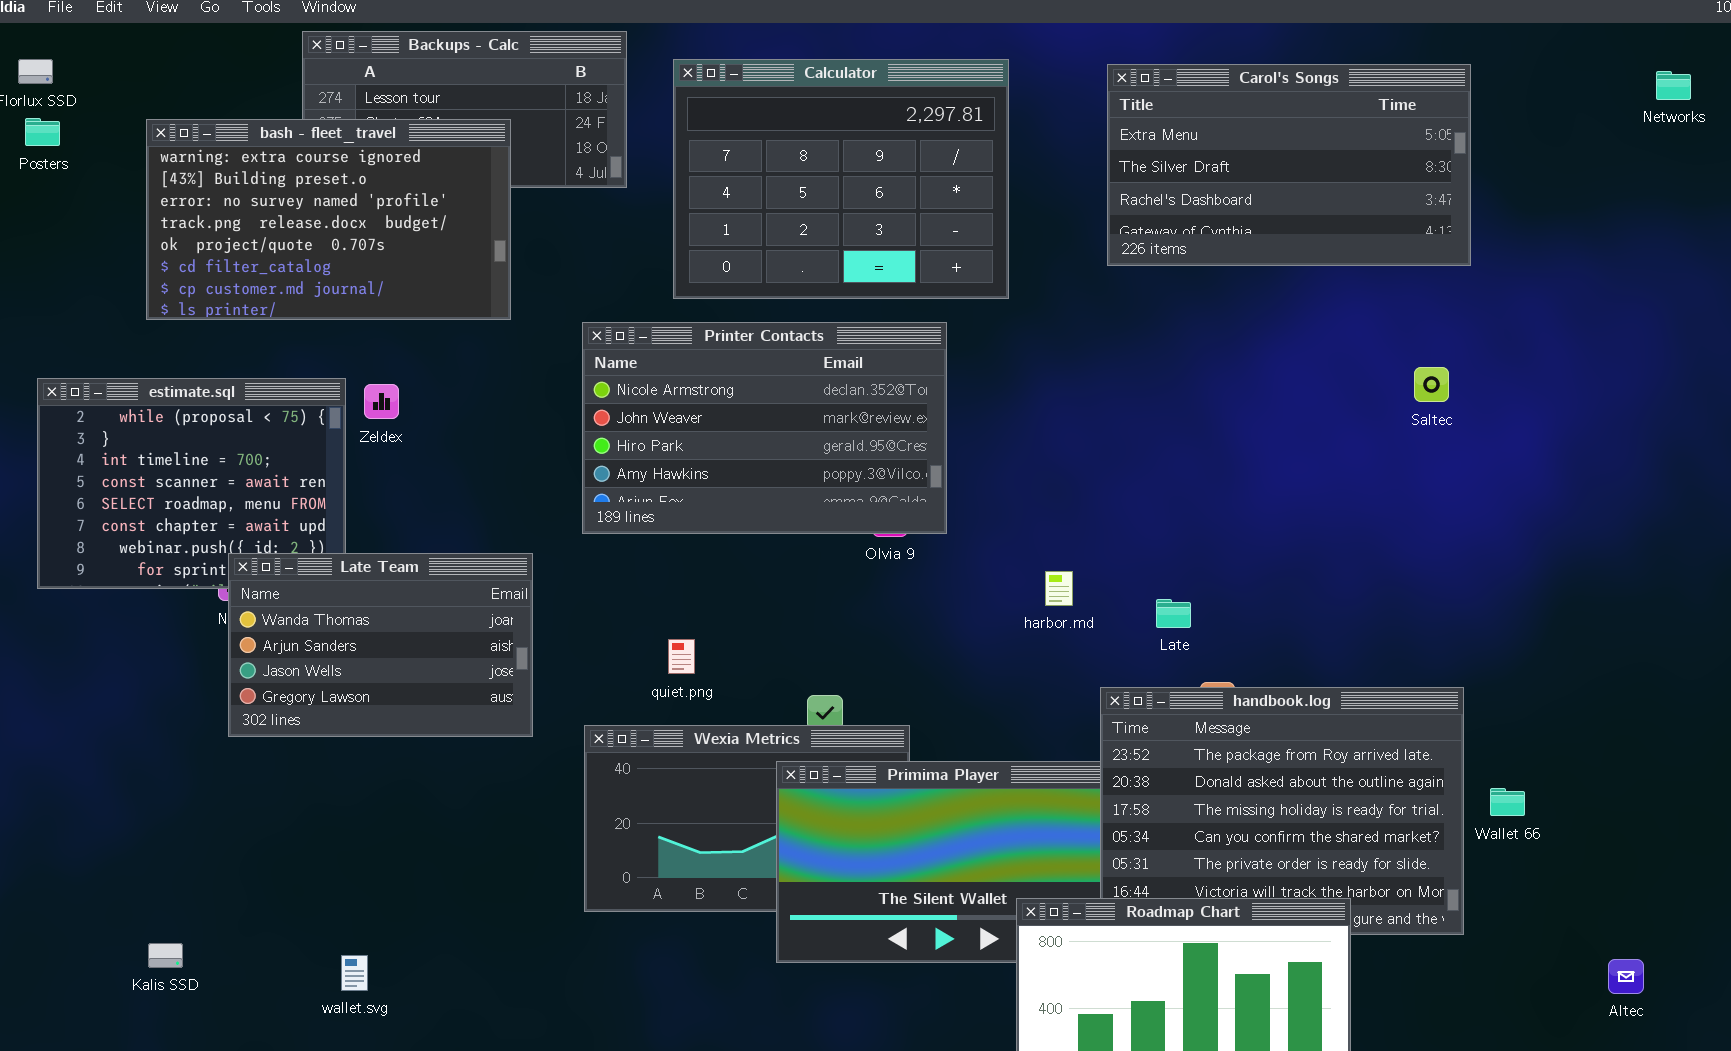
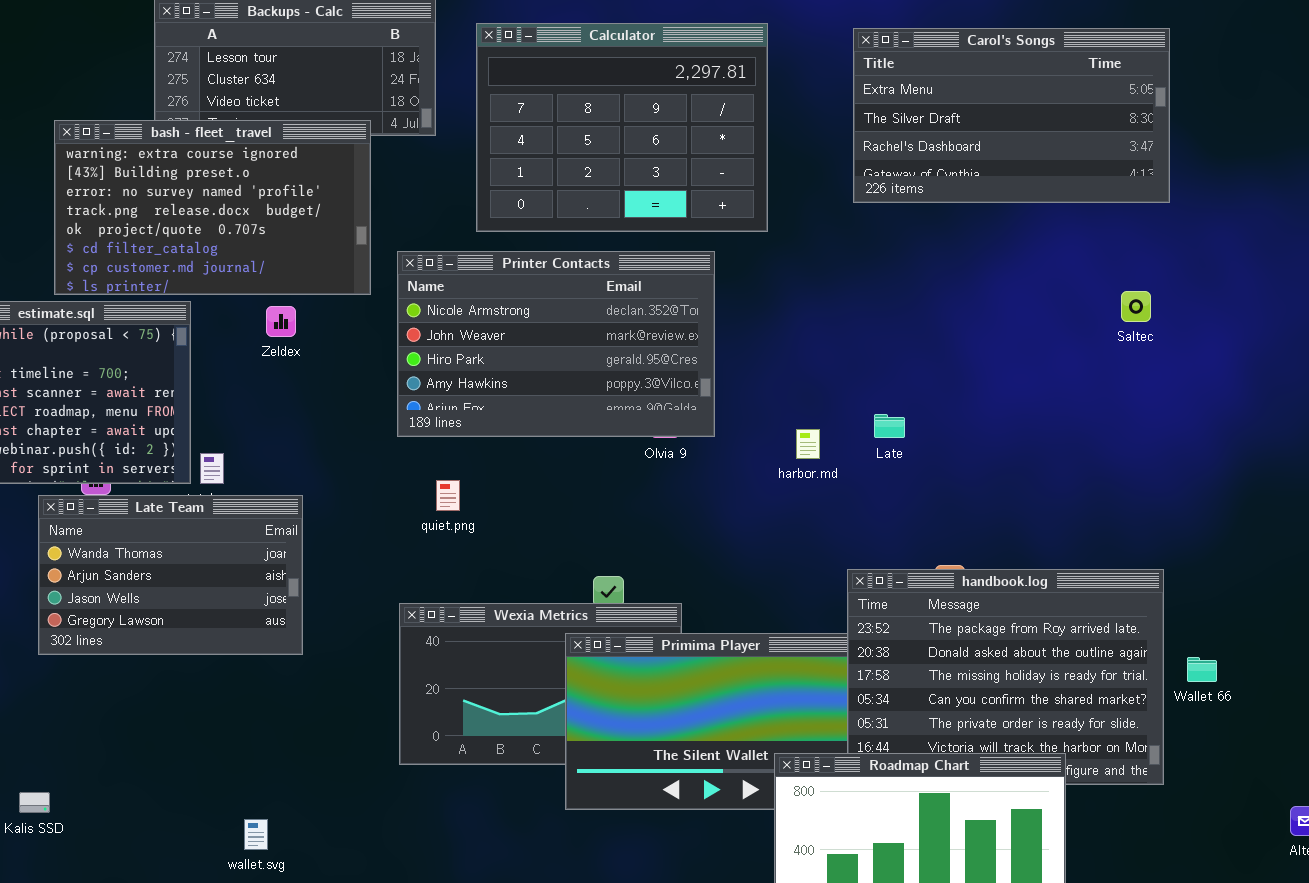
bash - fleet_travel: [146,119,511,320] -> [54,120,371,295], moved
Zeldex: [364,384,399,419] -> [266,306,296,337], moved
Late Team: [228,553,533,737] -> [38,495,303,655], moved
harbor.md: [1045,571,1073,606] -> [796,429,820,459], moved
Late: [1156,599,1191,628] -> [874,414,905,438], moved
quiet.png: [668,639,695,674] -> [436,480,460,511], moved
wallet.svg: [341,955,368,991] -> [244,819,268,850], moved

